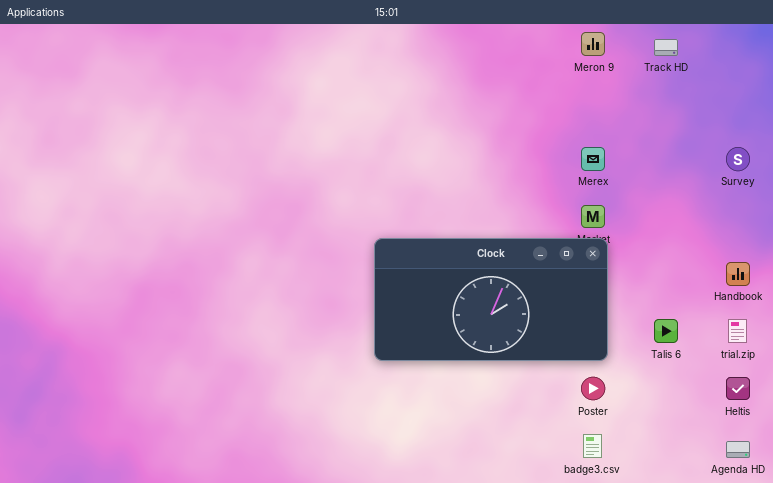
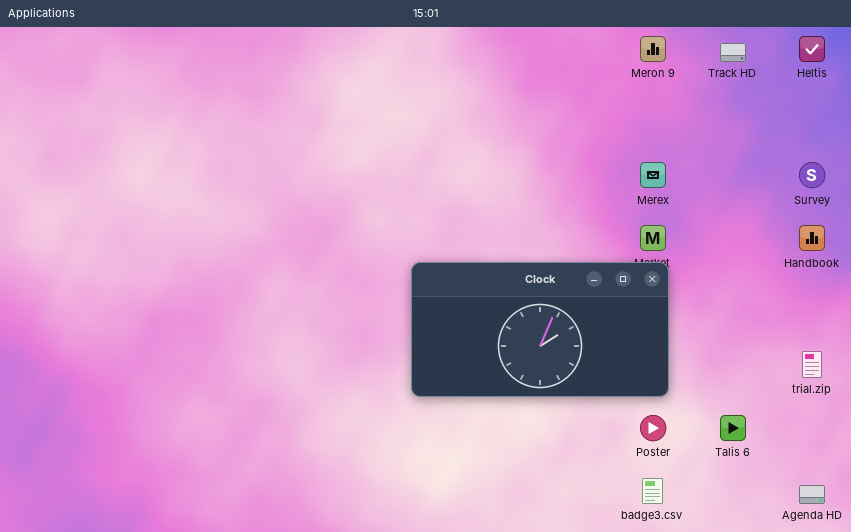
Handbook: [726,262,750,286] -> [799,225,825,251], moved
Talis 6: [654,319,678,343] -> [720,415,746,441], moved
Heltis: [726,377,750,400] -> [799,36,825,62], moved

